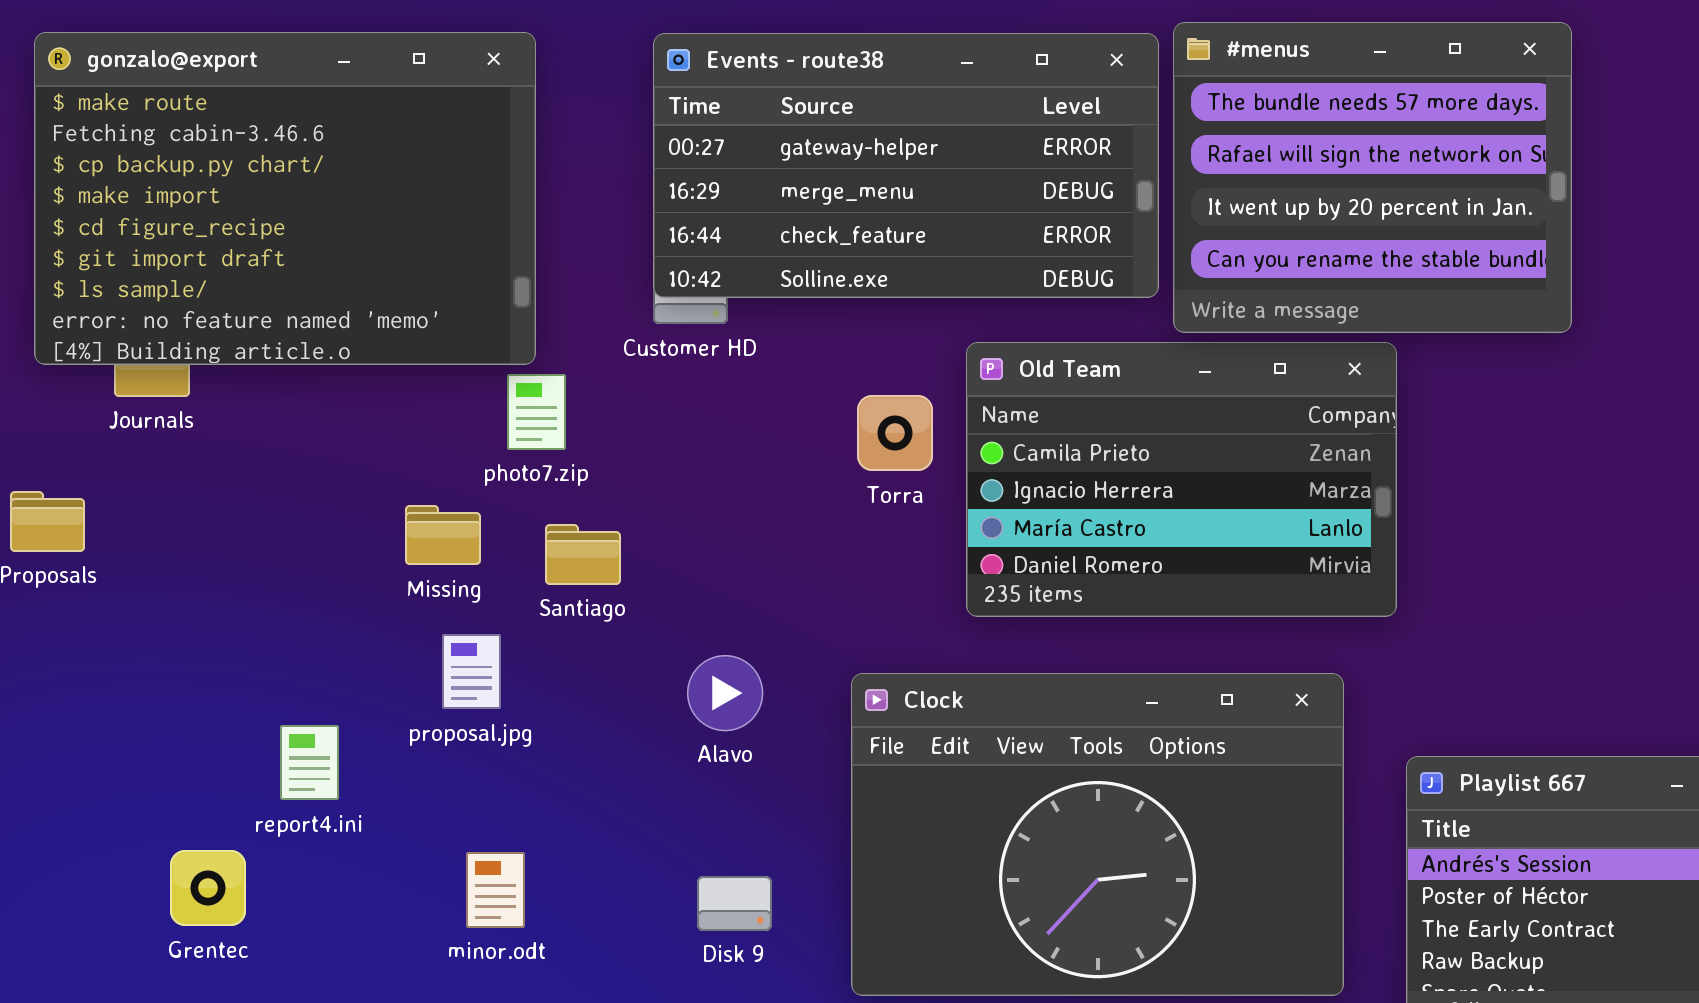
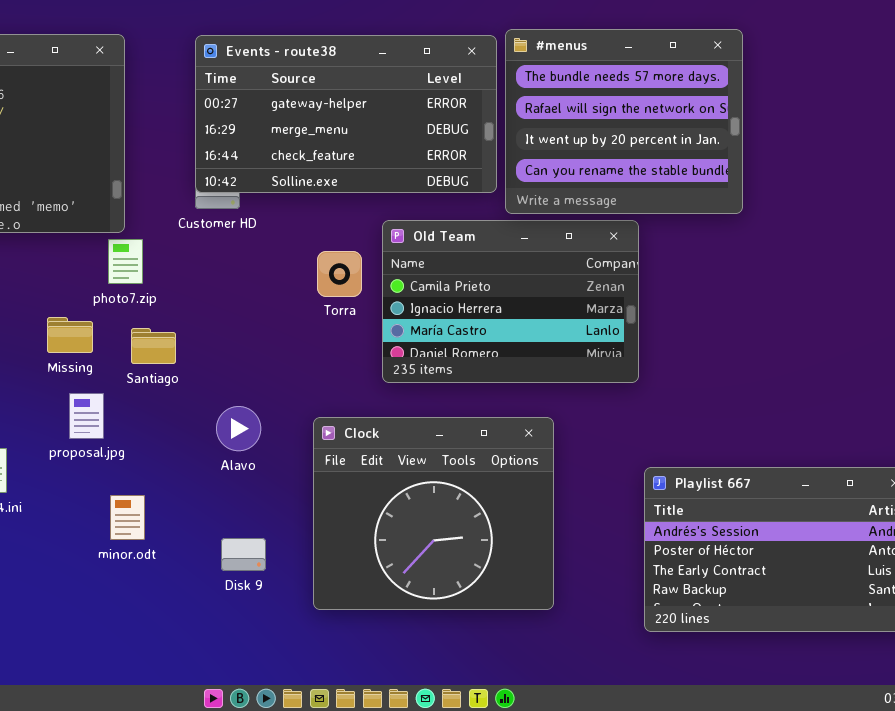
Clock: [851,673,1344,996] -> [313,417,554,610], resized
minor.odt: [466,852,525,928] -> [110,495,145,540], moved

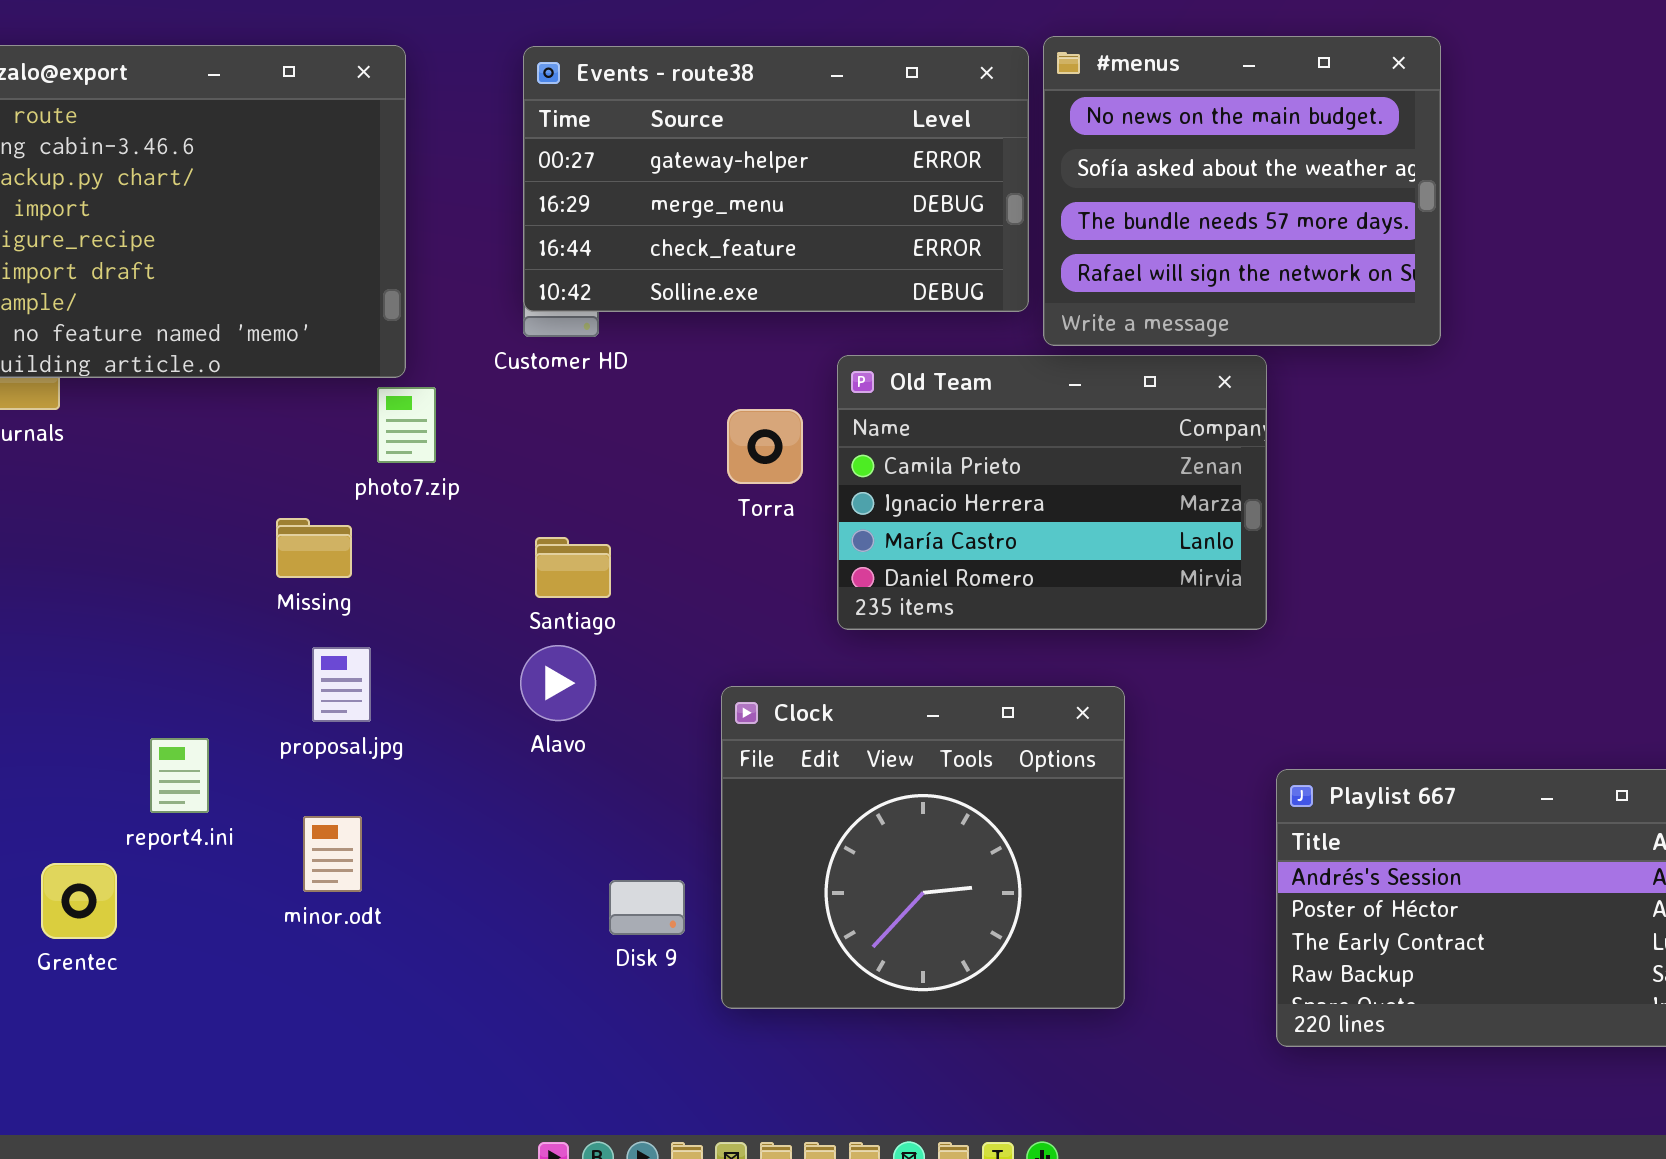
#menus: [505,29,743,214] -> [1043,36,1441,346], scrolled up 2 rows
Santiago: [131,328,176,364] -> [535,537,611,598], moved
Alavo: [216,406,261,451] -> [520,645,596,721], moved
minor.odt: [110,495,145,540] -> [303,816,362,892], moved
Disk 9: [221,538,266,571] -> [609,880,685,935], moved

